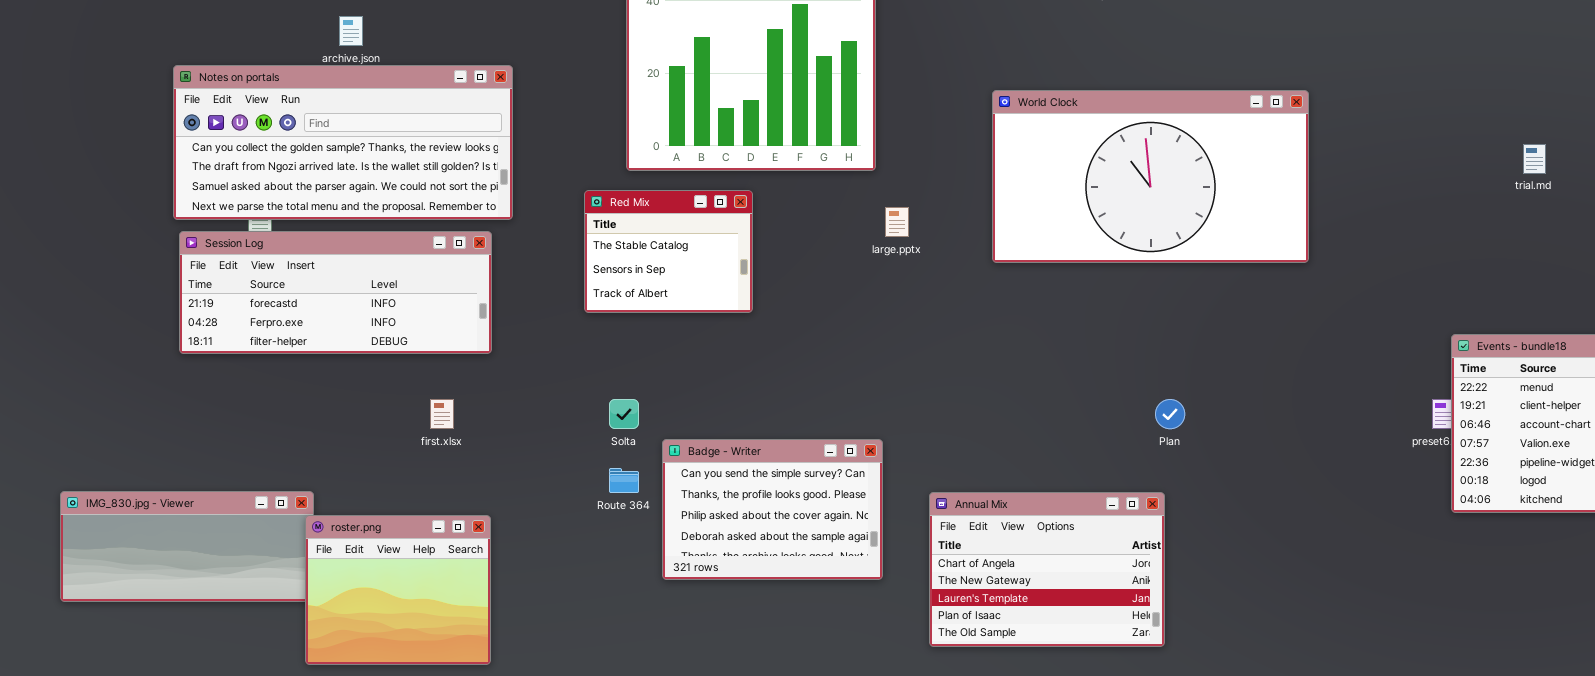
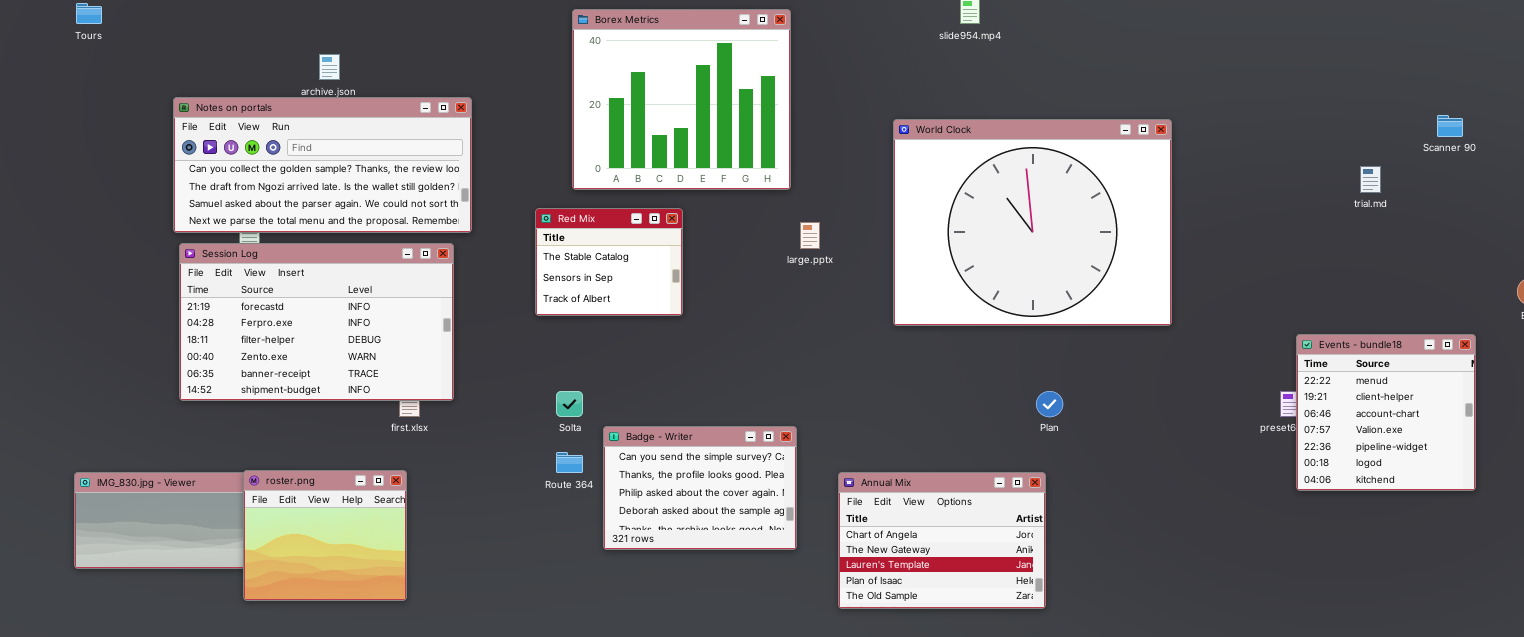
World Clock: [992,90,1309,263] -> [893,119,1172,326], resized
Session Log: [179,231,492,354] -> [179,243,454,401], resized
roster.png: [305,515,491,665] -> [243,470,407,601], moved

